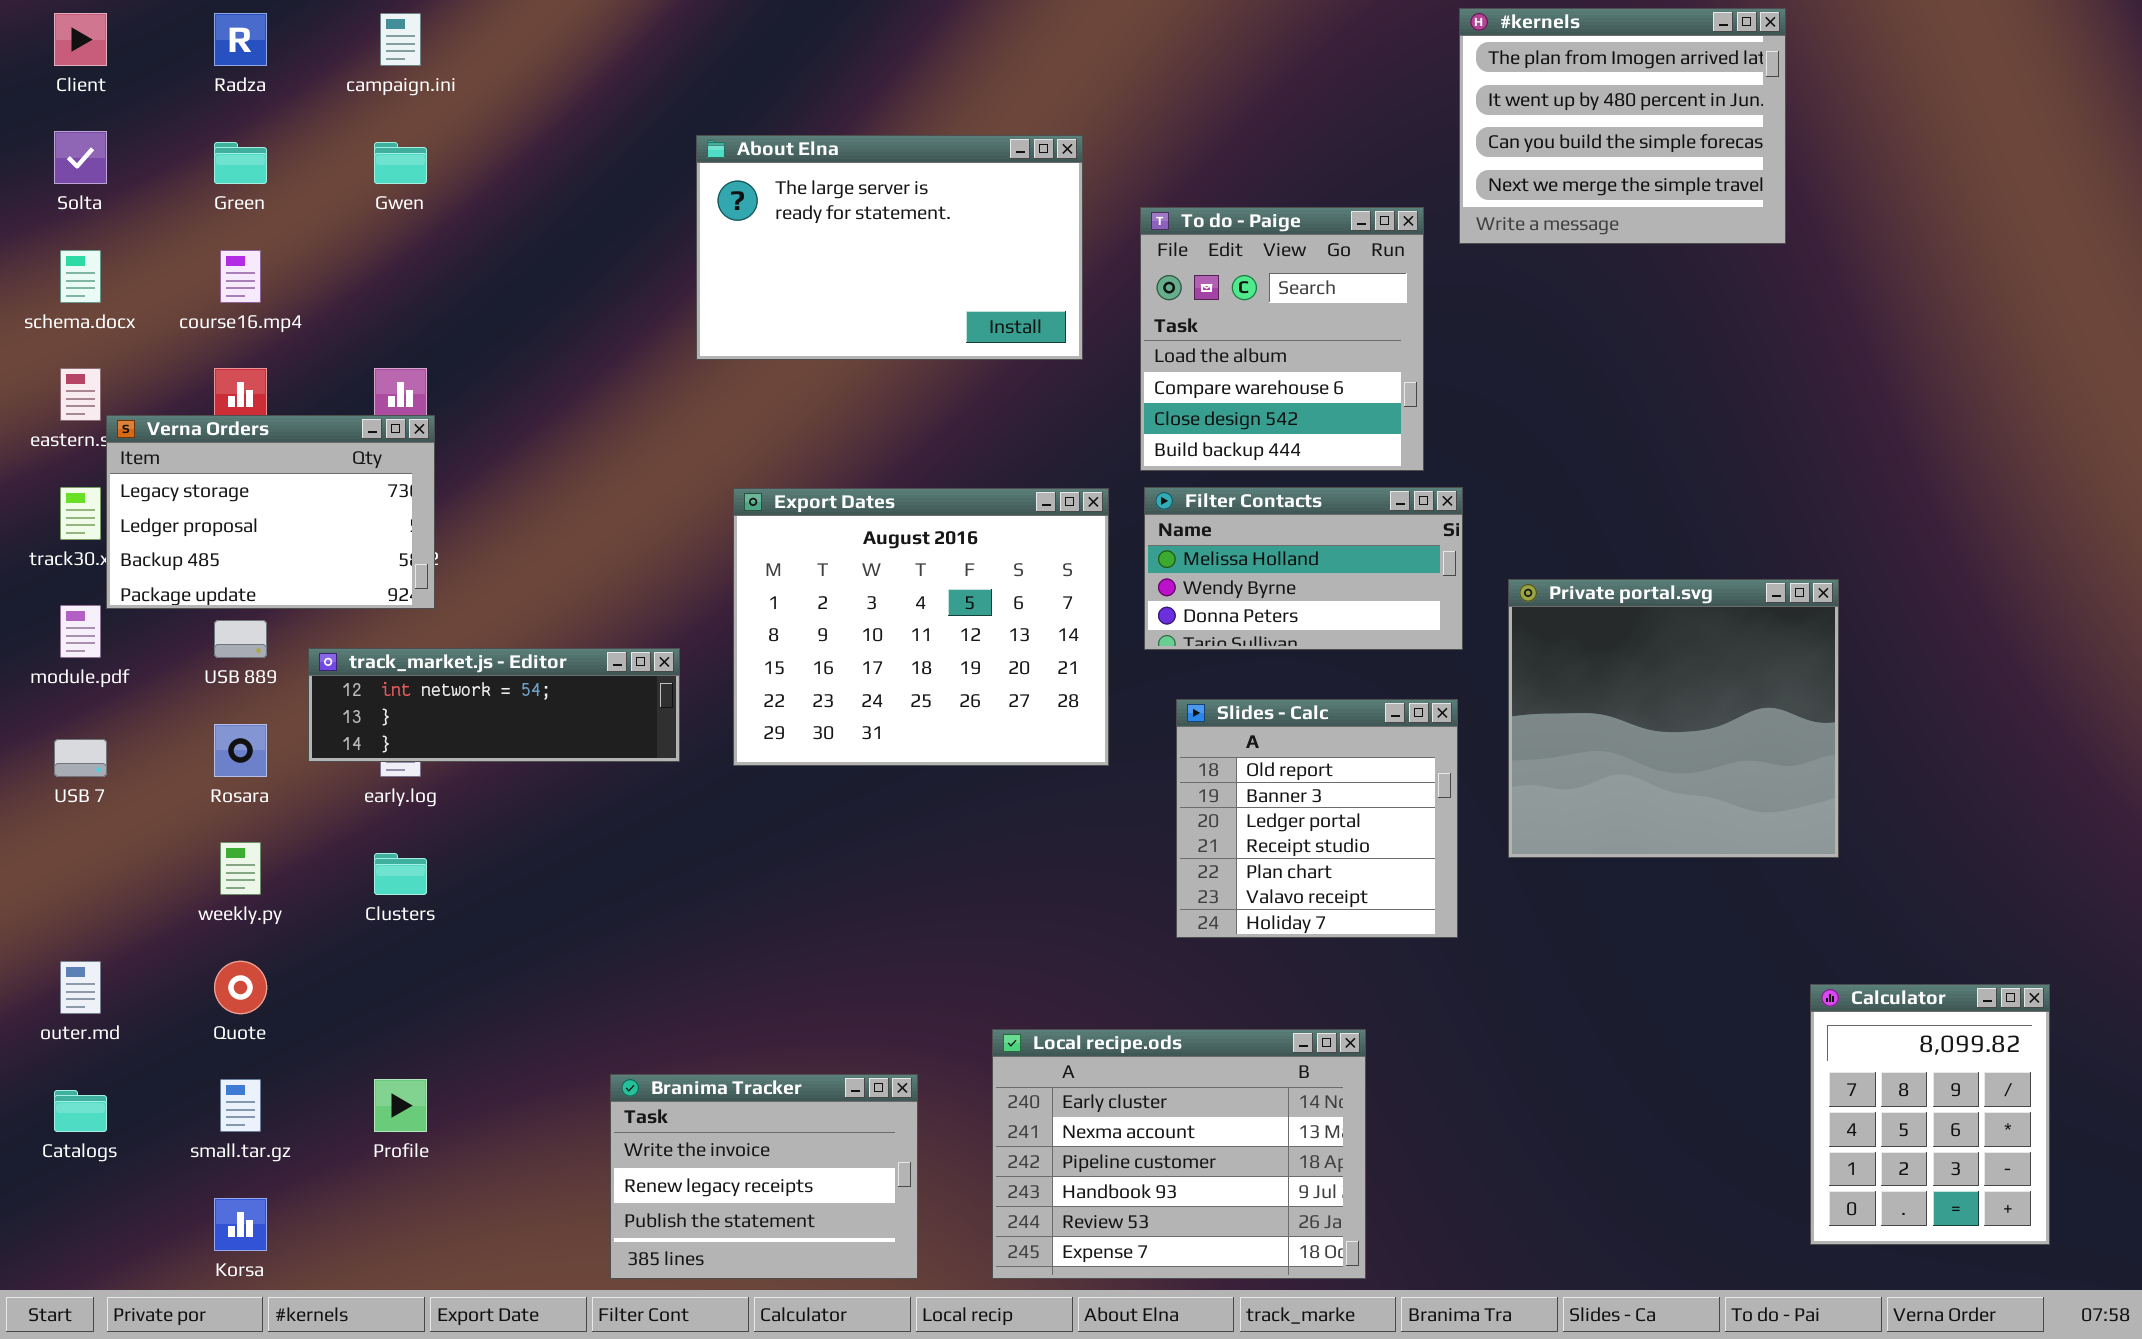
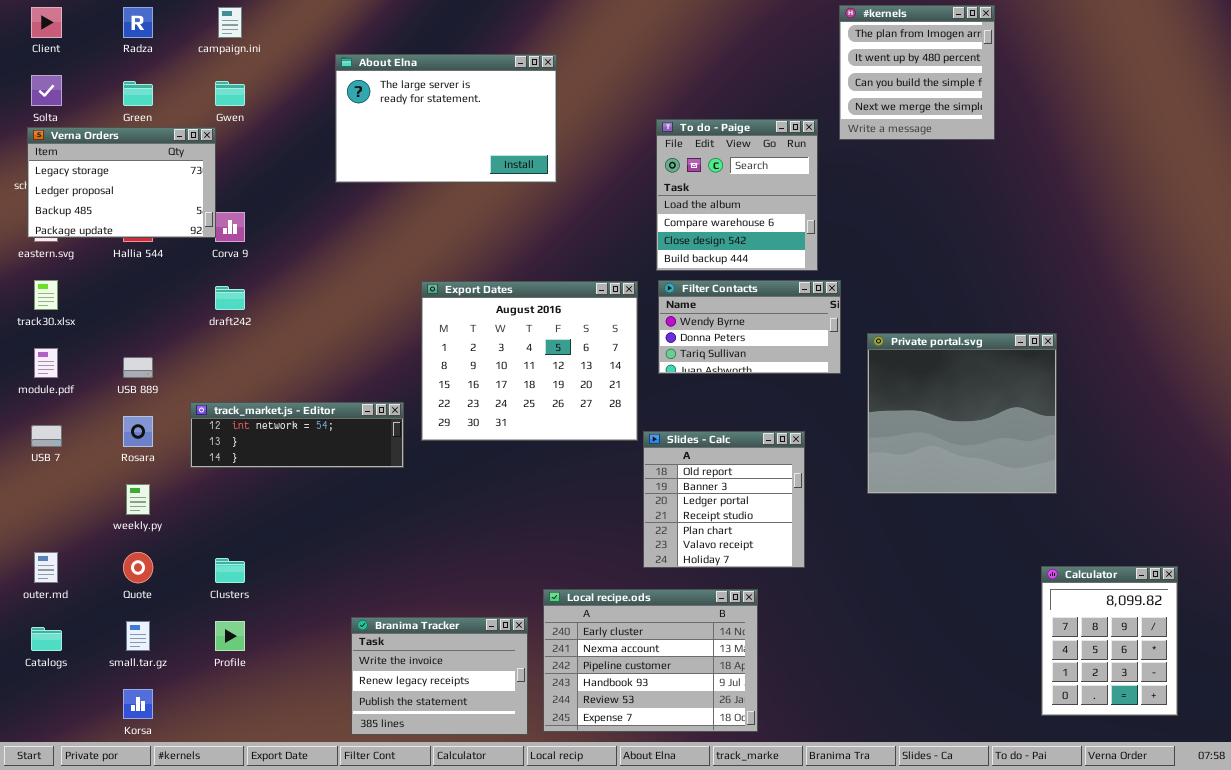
#kernels: [1459,8,1786,244] -> [839,5,995,140], resized
About Elna: [696,135,1083,360] -> [335,54,557,183], moved
Verna Orders: [106,415,435,609] -> [27,127,216,238], moved
Filter Contacts: [1144,487,1463,650] -> [658,280,841,374], scrolled down 1 row
track_market.js - Editor: [308,648,680,762] -> [190,402,404,468], moved
Slides - Calc: [1176,699,1458,938] -> [643,431,805,568], moved
Clusters: [374,853,427,895] -> [215,558,245,583], moved
Local recipe.ods: [992,1029,1366,1279] -> [543,589,758,732], moved

